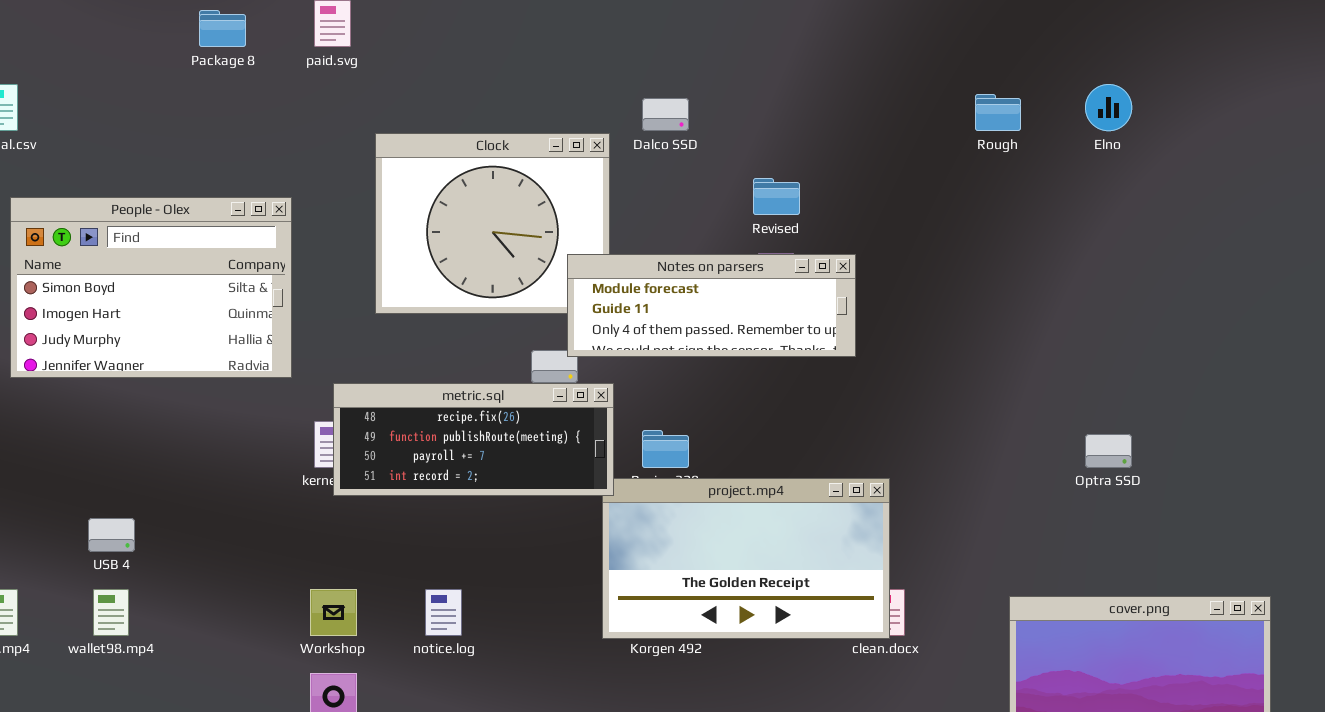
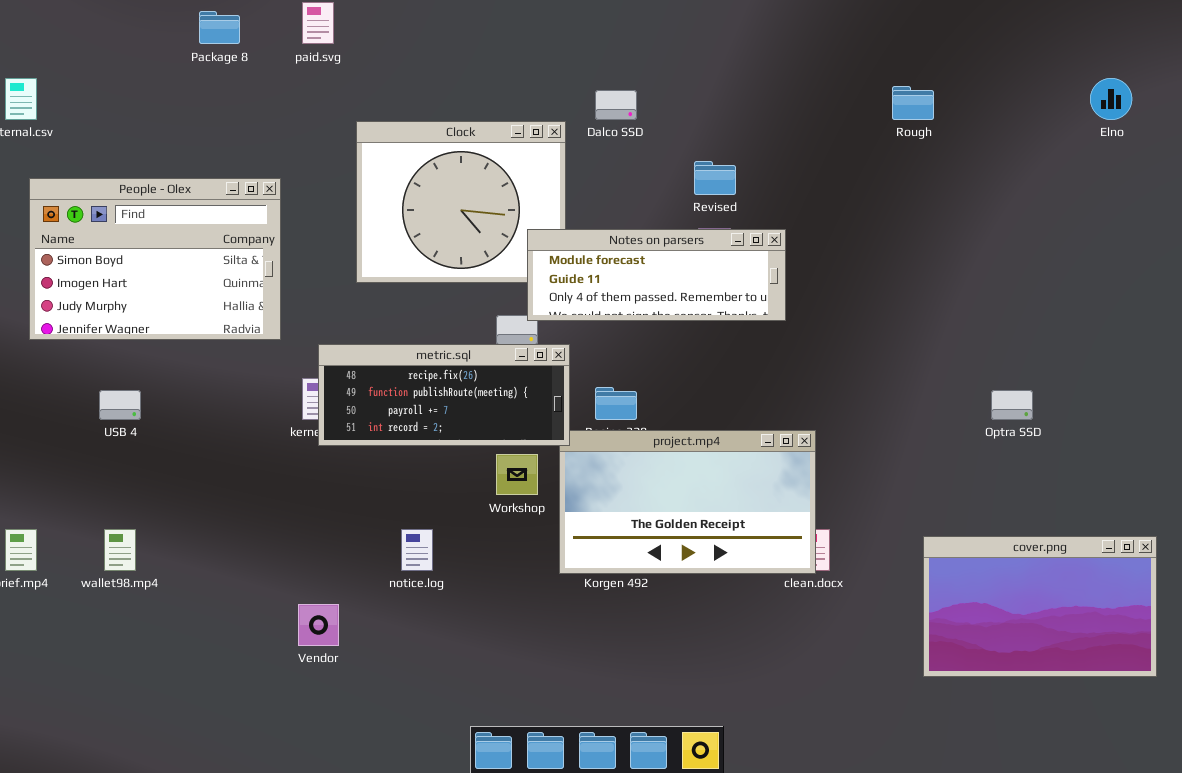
Elno: [1085,84,1132,131] -> [1090,78,1132,120], moved
USB 4: [88,518,135,552] -> [99,390,141,420], moved
Workshop: [310,589,357,636] -> [496,454,538,495], moved

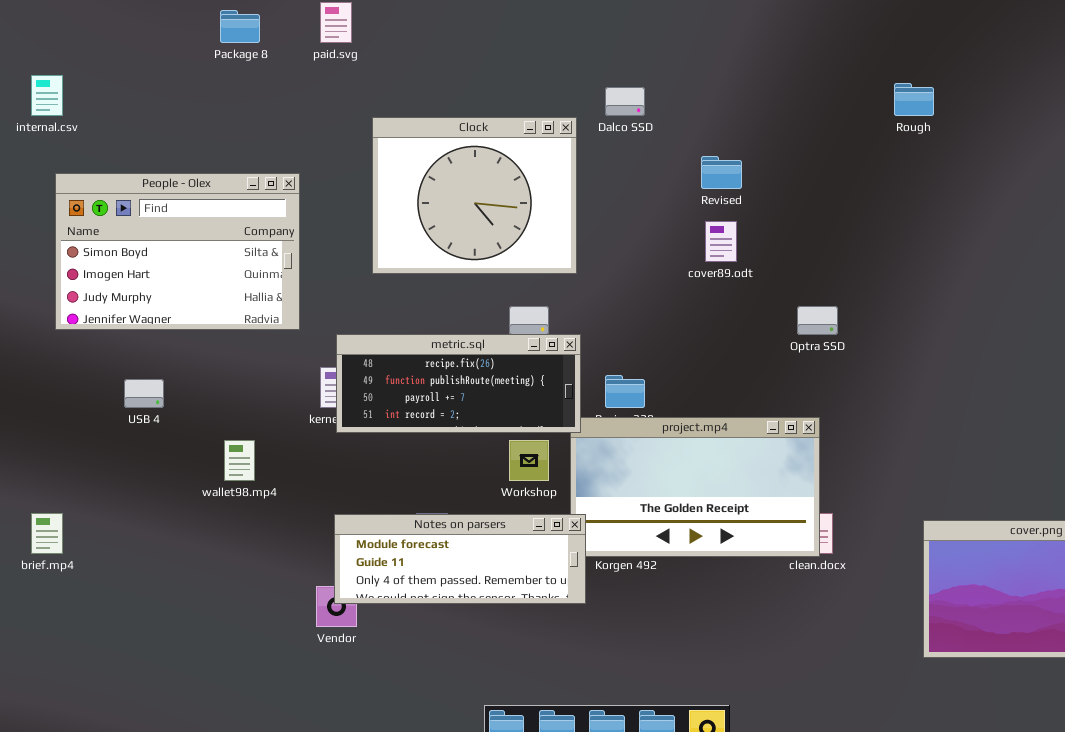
Notes on parsers: [527,229,786,321] -> [334,514,586,604], moved
Optra SSD: [991,390,1033,420] -> [797,306,838,335], moved
wallet98.mp4: [104,529,136,571] -> [224,440,255,481], moved

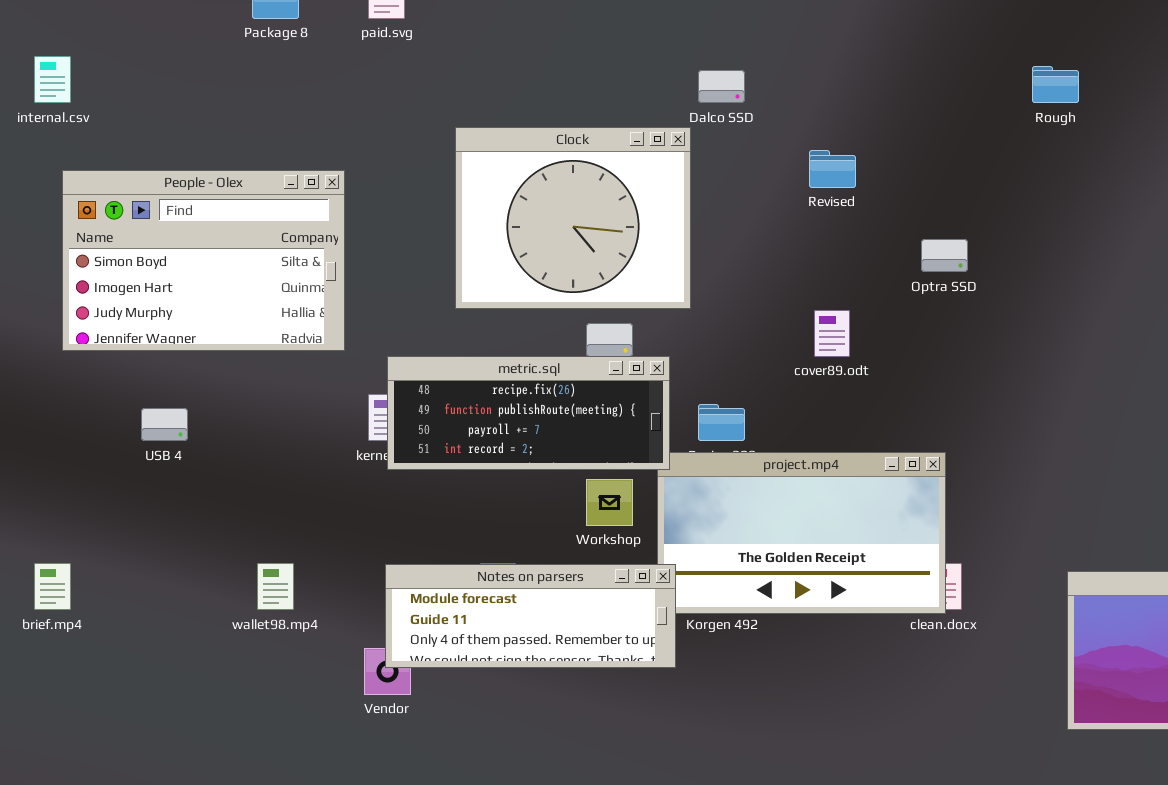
Clock: [372,117,577,274] -> [455,127,691,309], moved
cover89.odt: [705,221,737,262] -> [814,310,850,357], moved
Optra SSD: [797,306,838,335] -> [921,239,968,272], moved
wallet98.mp4: [224,440,255,481] -> [257,563,294,610], moved

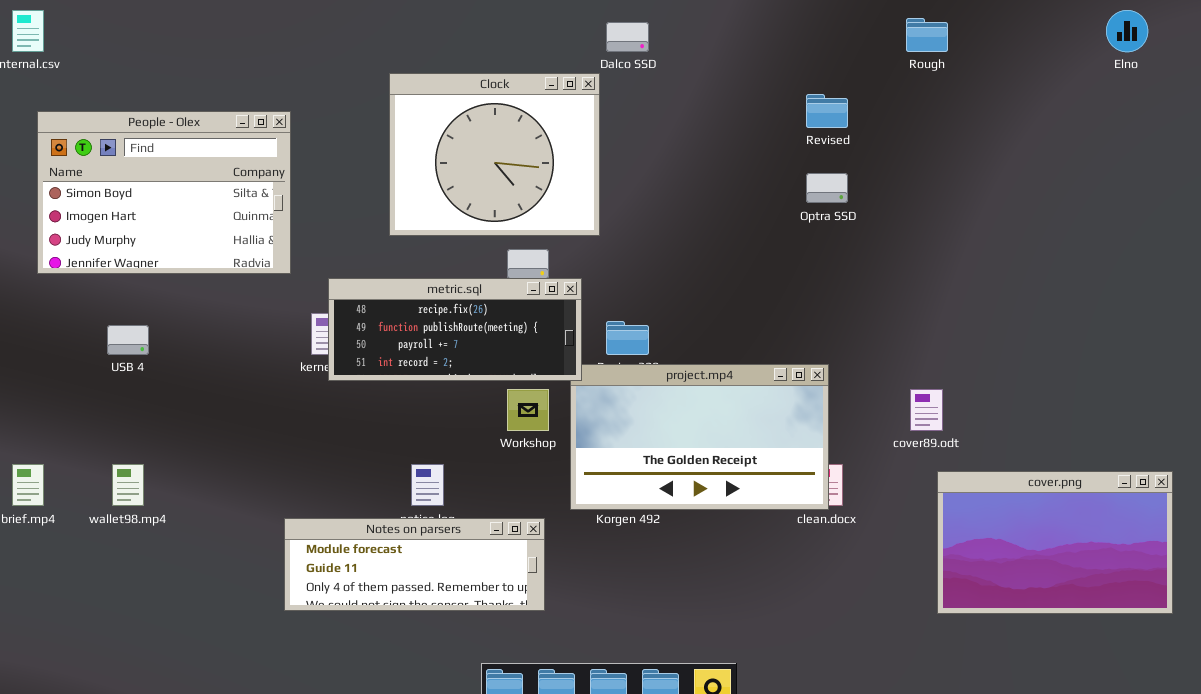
Revised: [809,150,856,188] -> [806,94,848,128], moved
cover89.odt: [814,310,850,357] -> [910,389,943,431], moved
wallet98.mp4: [257,563,294,610] -> [112,464,144,506], moved
Notes on parsers: [385,564,676,668] -> [284,518,545,611], moved

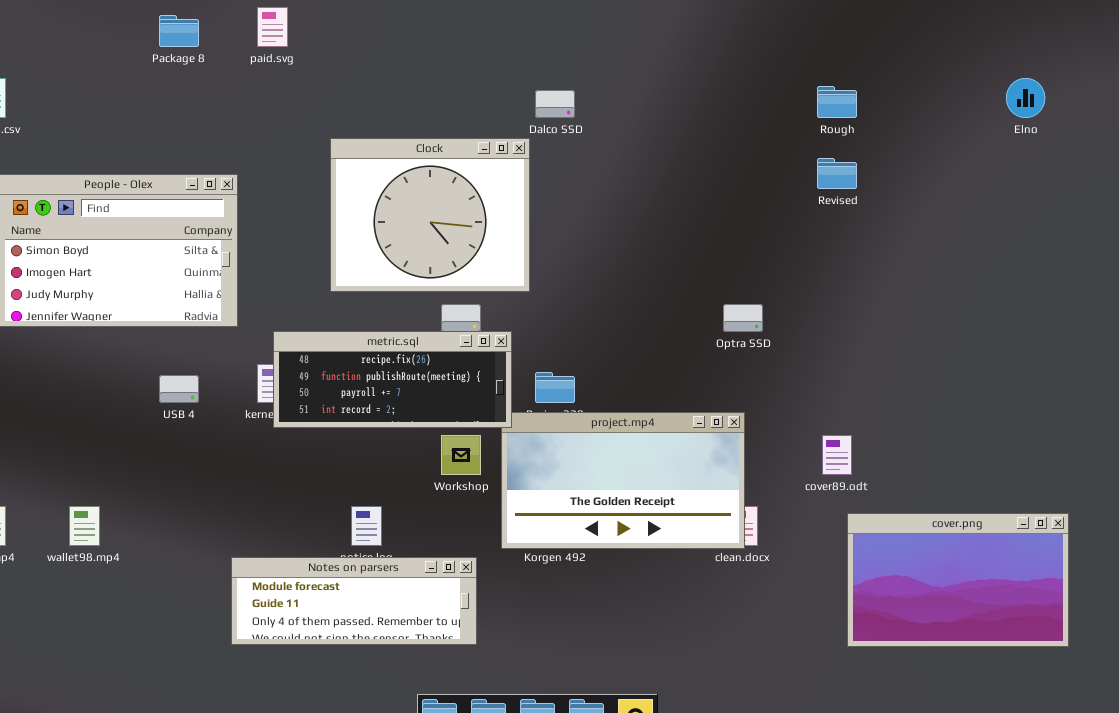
Revised: [806,94,848,128] -> [817,158,857,189], moved
Optra SSD: [806,173,848,203] -> [723,304,763,332], moved
USB 4: [107,325,149,355] -> [159,375,199,403], moved

